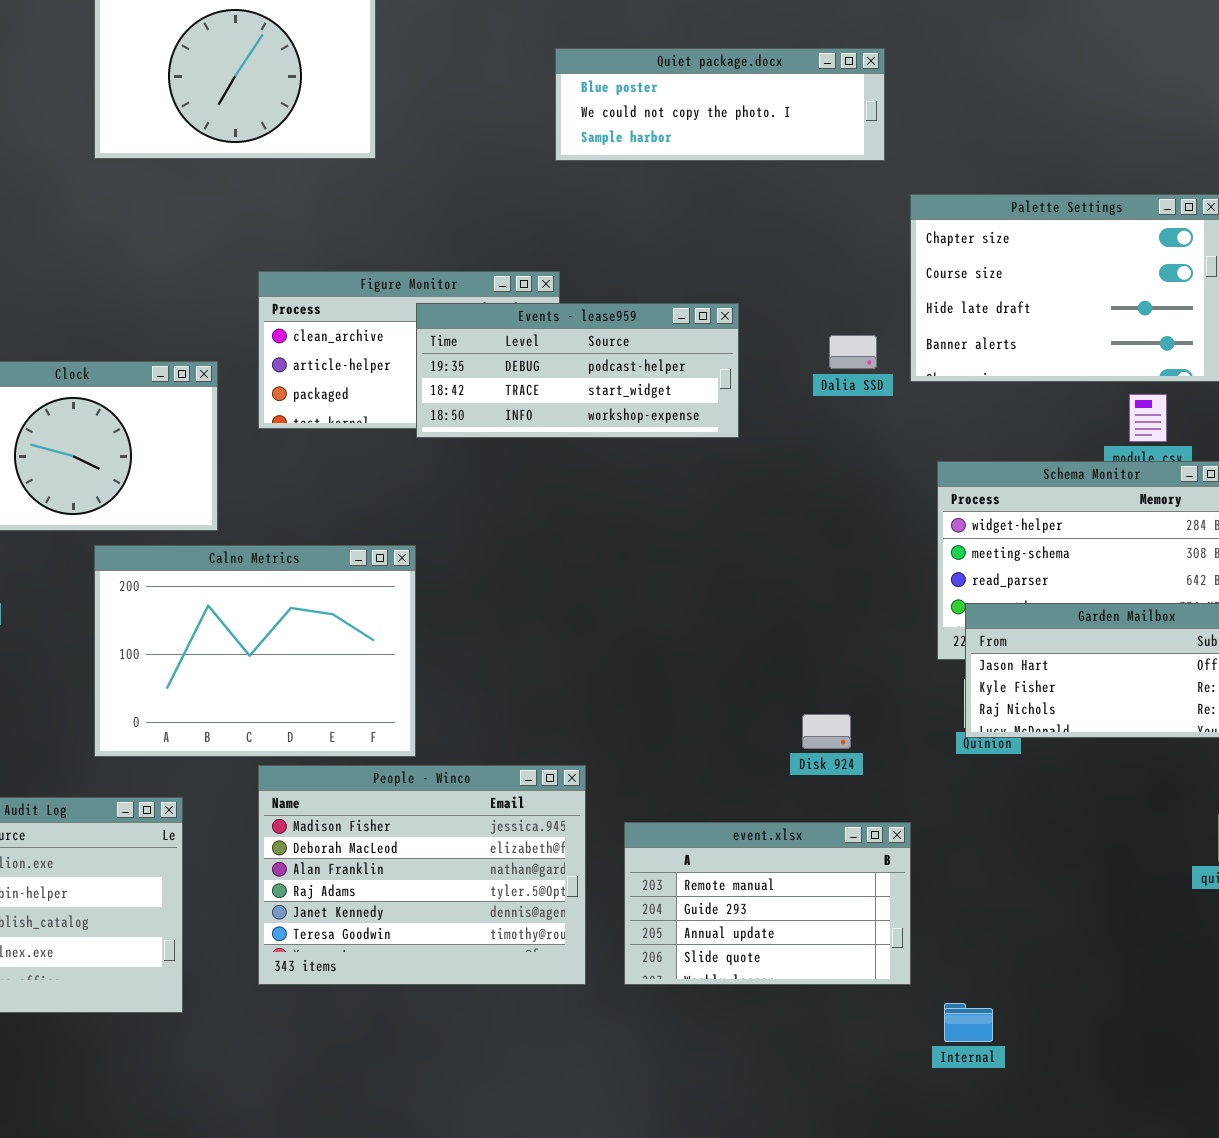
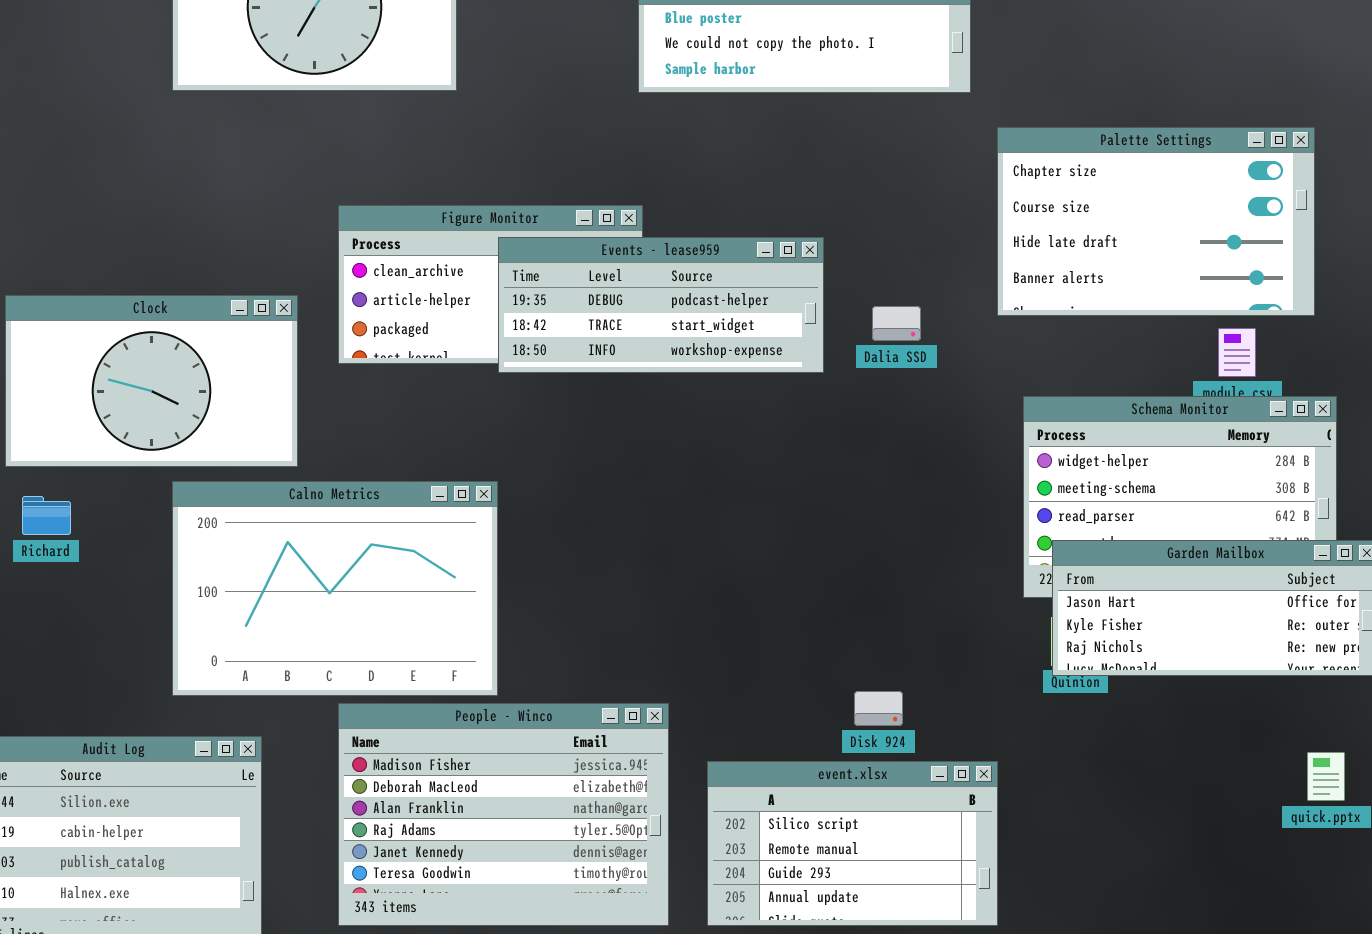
Dalia SSD: [829,335,877,369] -> [872,306,921,341], moved
Disk 924: [802,714,851,749] -> [854,691,903,726], moved
event.xlsx: [624,822,911,985] -> [707,761,998,926], scrolled up 1 row

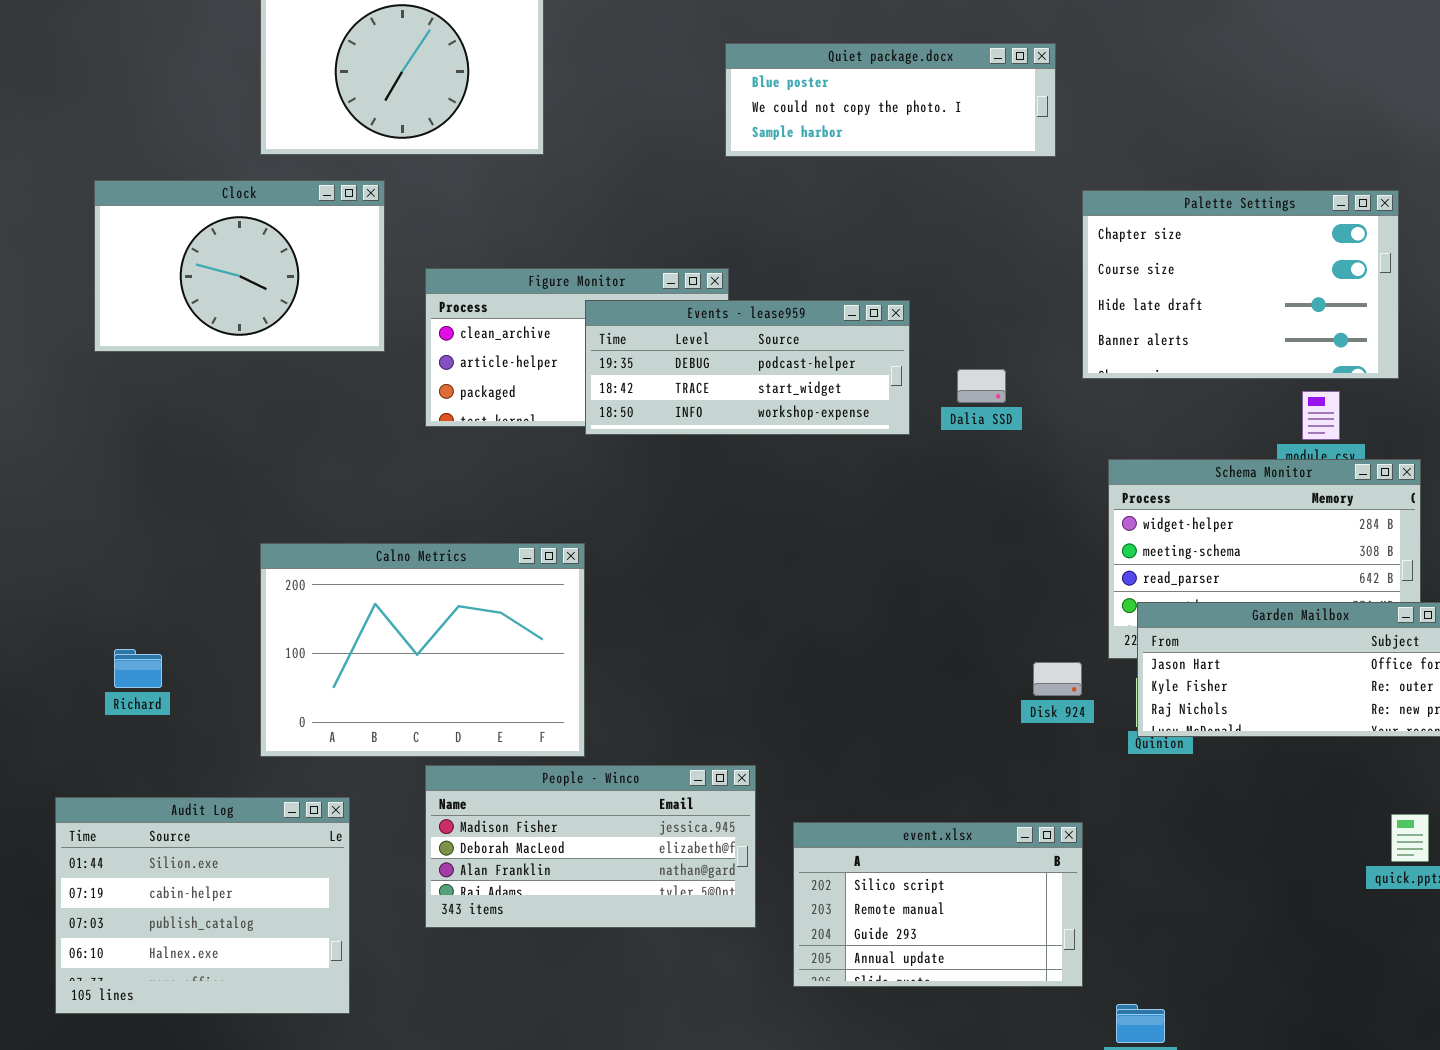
Clock: [5,295,298,467] -> [94,180,385,352], moved
Richard: [22,496,71,535] -> [114,649,162,688], moved
Disk 924: [854,691,903,726] -> [1033,662,1082,696], moved
People - Winco: [338,703,669,926] -> [425,765,756,928], resized

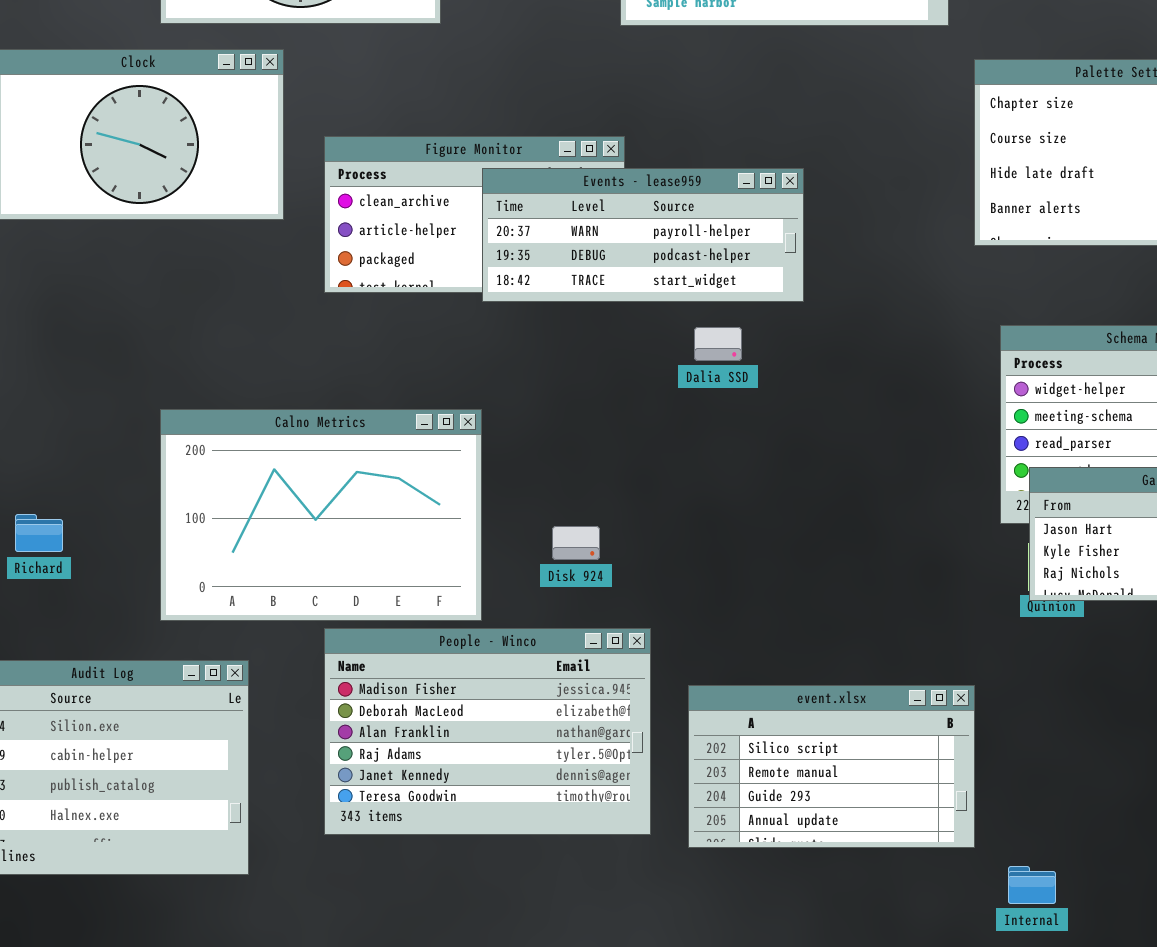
Events - lease959: [585,300,910,435] -> [482,168,804,302], scrolled up 1 row
Dalia SSD: [957,369,1006,403] -> [694,327,742,361], moved
Disk 924: [1033,662,1082,696] -> [552,526,600,560], moved
People - Winco: [425,765,756,928] -> [324,628,651,835], resized

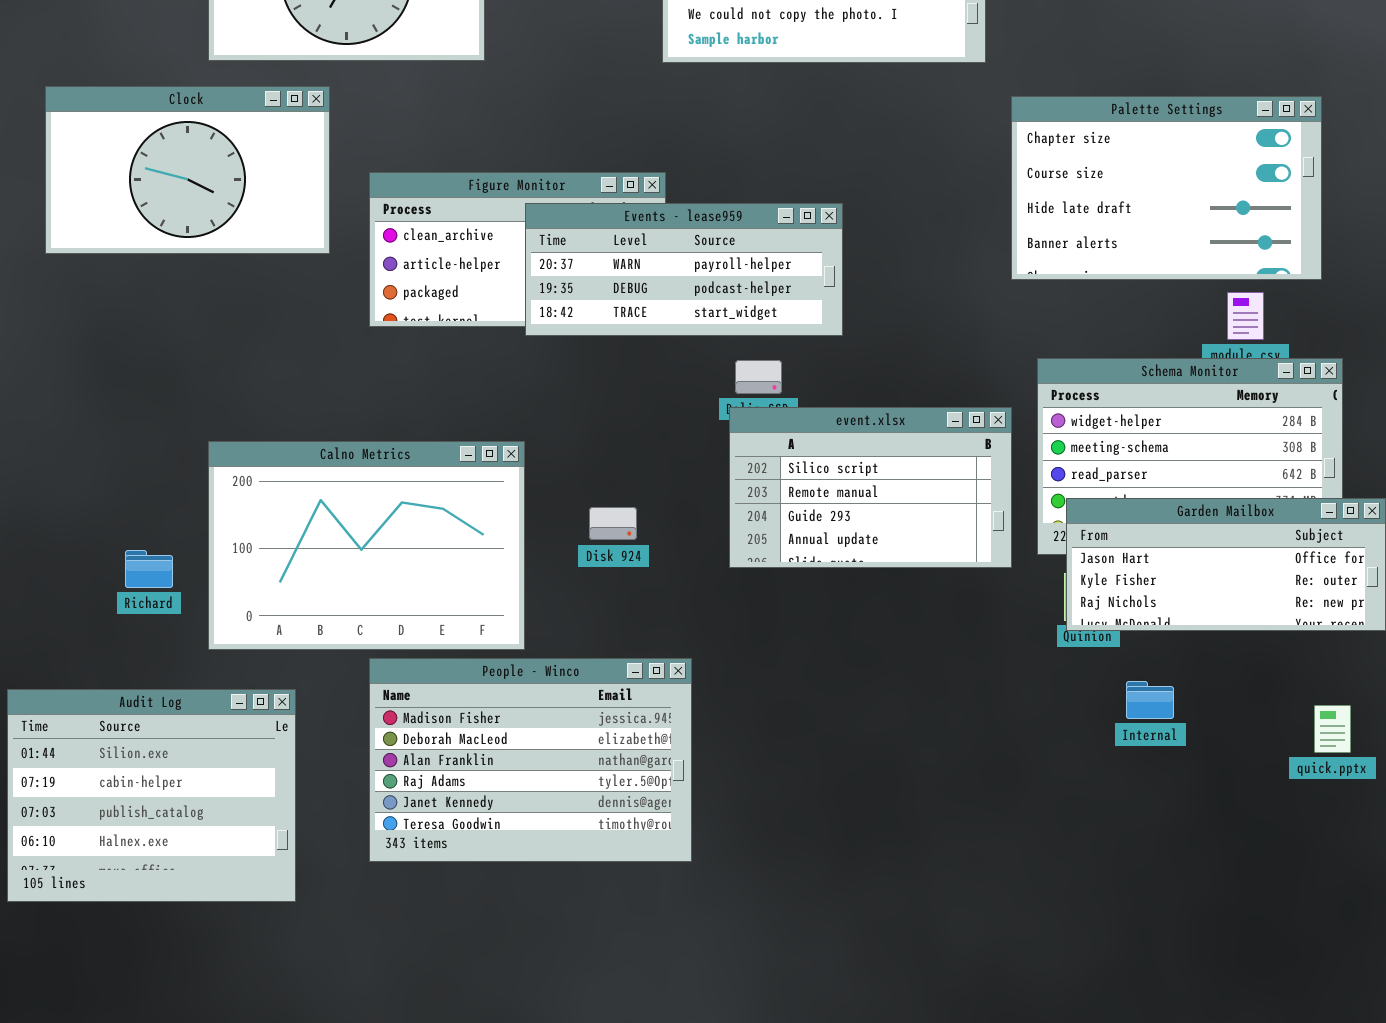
Richard: [15,514,63,552] -> [125,550,173,588], moved
Disk 924: [552,526,600,560] -> [589,507,637,540], moved
event.xlsx: [688,685,975,848] -> [729,407,1012,568], moved
Internal: [1008,866,1056,904] -> [1126,681,1174,719], moved

